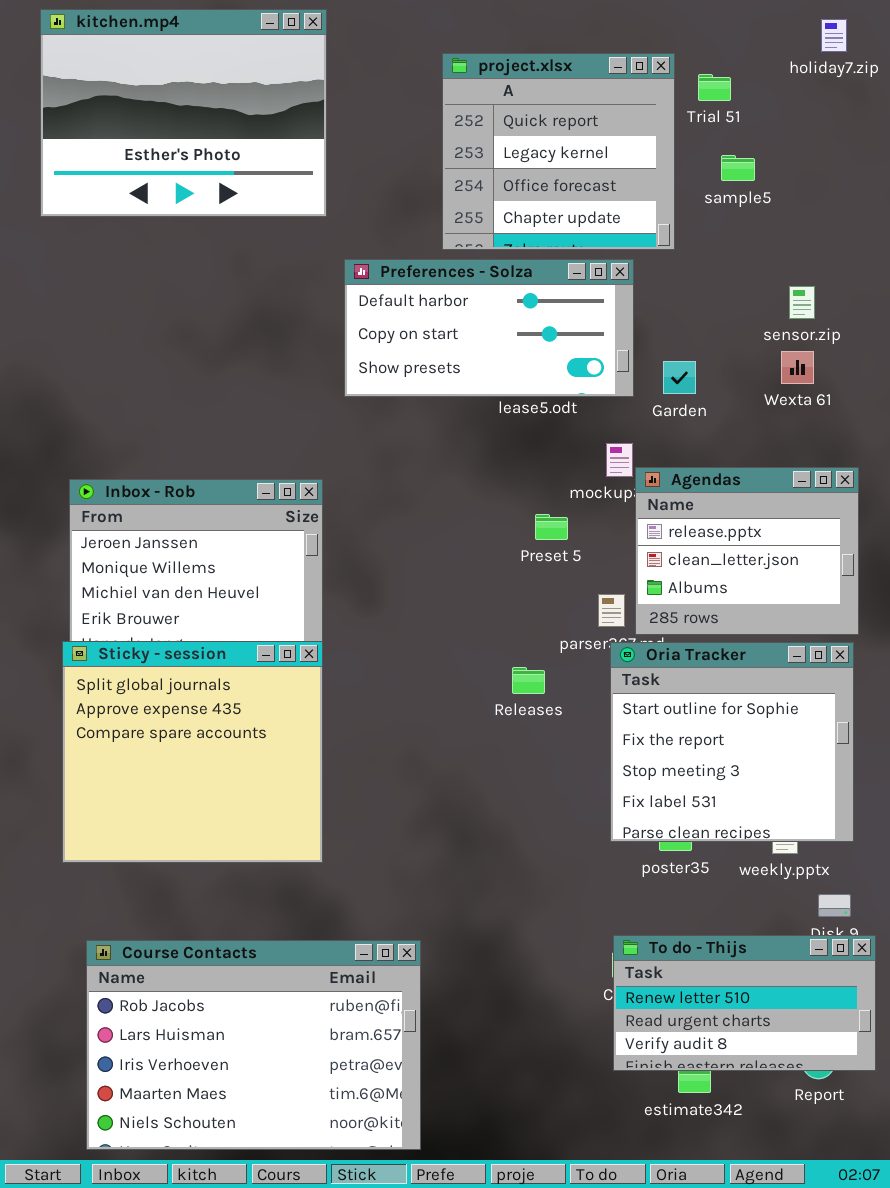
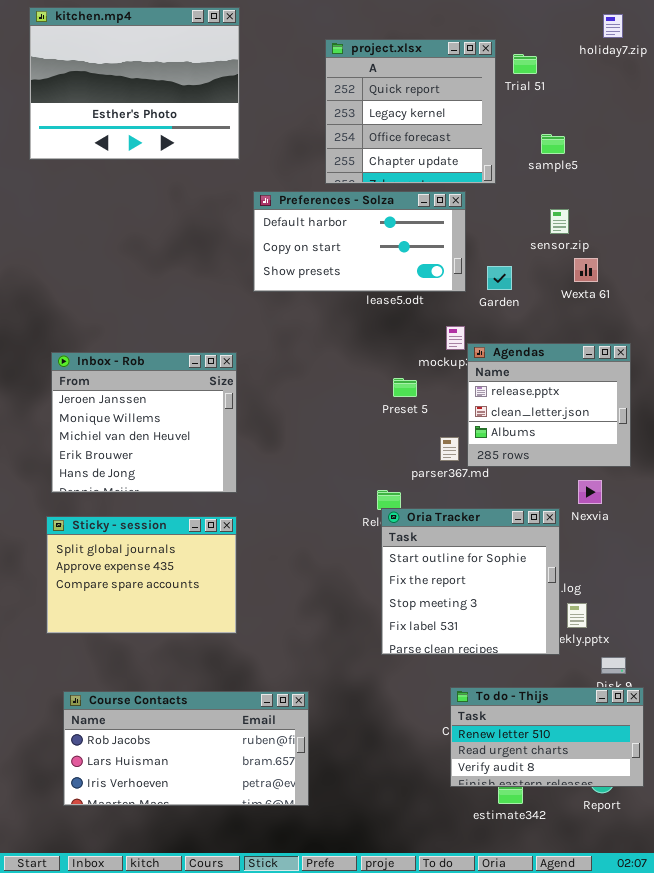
sample5: [721,155,755,181] -> [541,134,565,154], moved
sensor.zip: [789,286,815,319] -> [550,209,569,234], moved
Sticky - session: [62,641,323,863] -> [46,516,237,634], resized
Oria Tracker: [610,642,854,842] -> [381,508,560,655], moved
Course Contacts: [86,940,421,1150] -> [63,691,309,806], resized

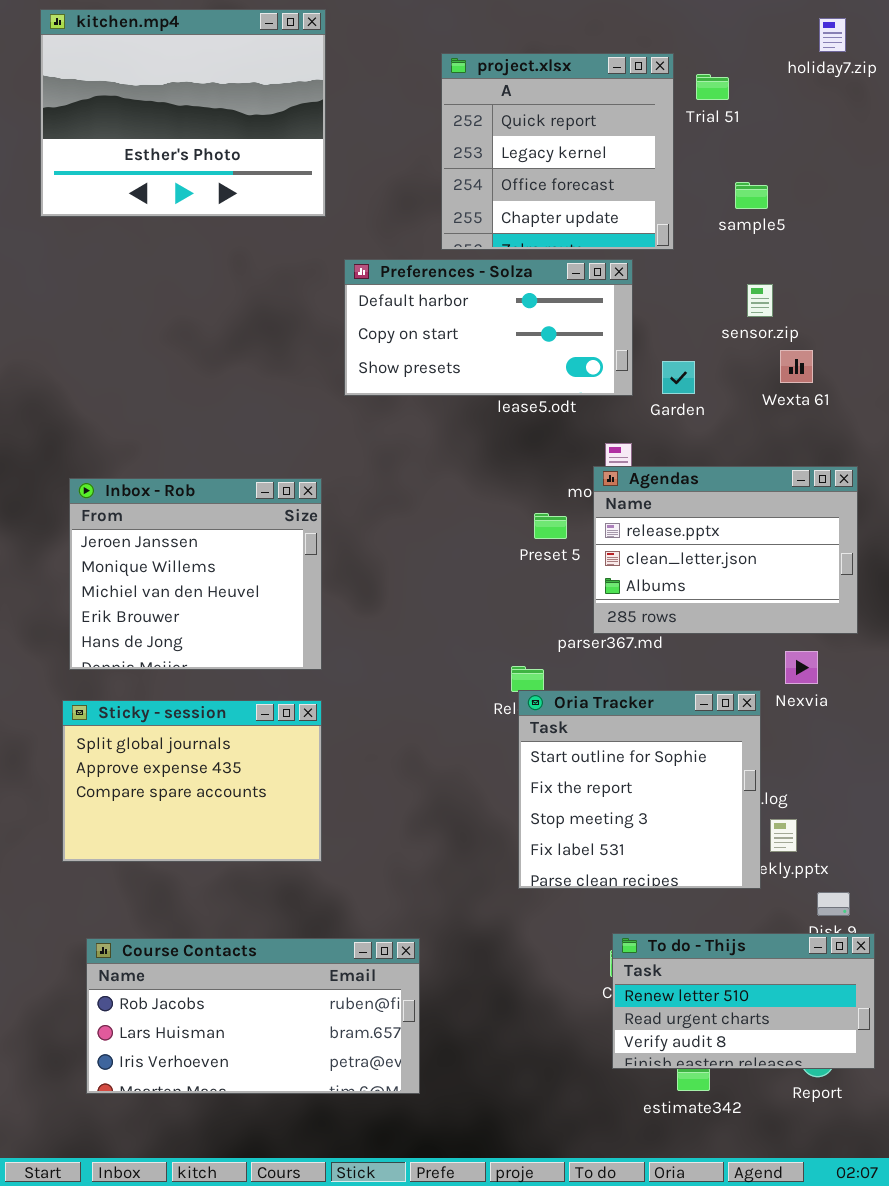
Agendas: [467,343,631,467] -> [593,466,858,634], resized

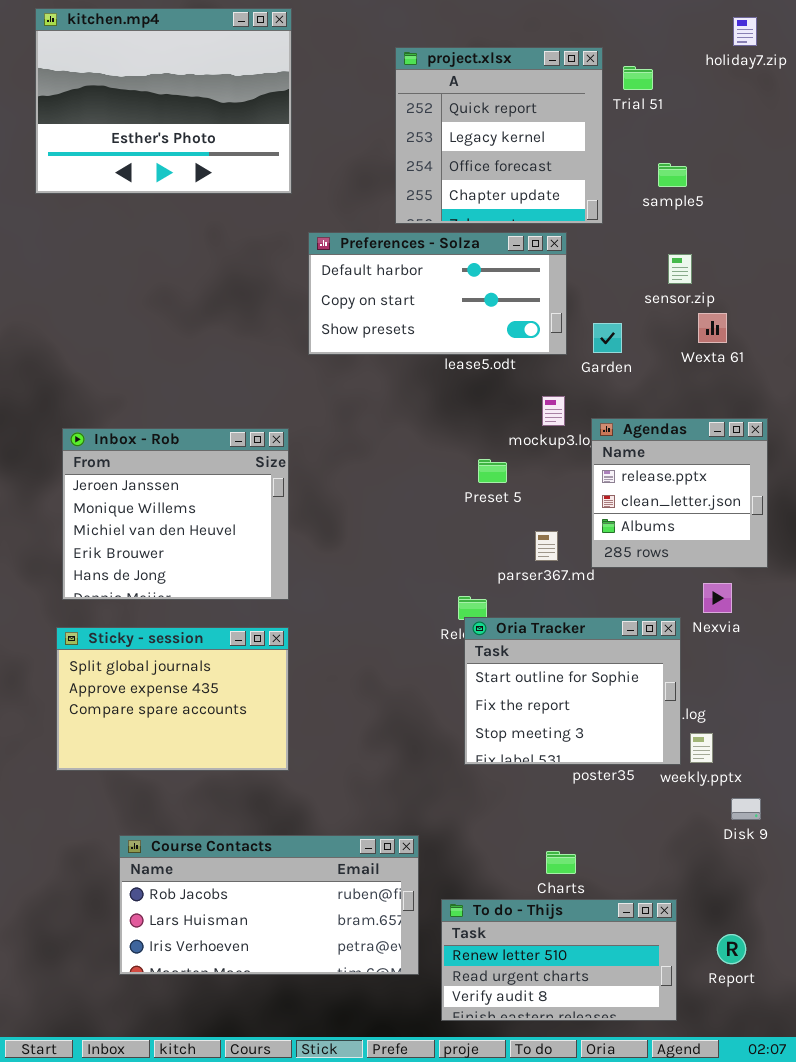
Agendas: [593,466,858,634] -> [591,418,768,568], resized
Oria Tracker: [518,690,761,889] -> [464,617,681,765], resized
To do - Thijs: [612,933,875,1069] -> [441,899,677,1021], moved
Course Contacts: [86,938,420,1094] -> [119,835,419,975], moved

